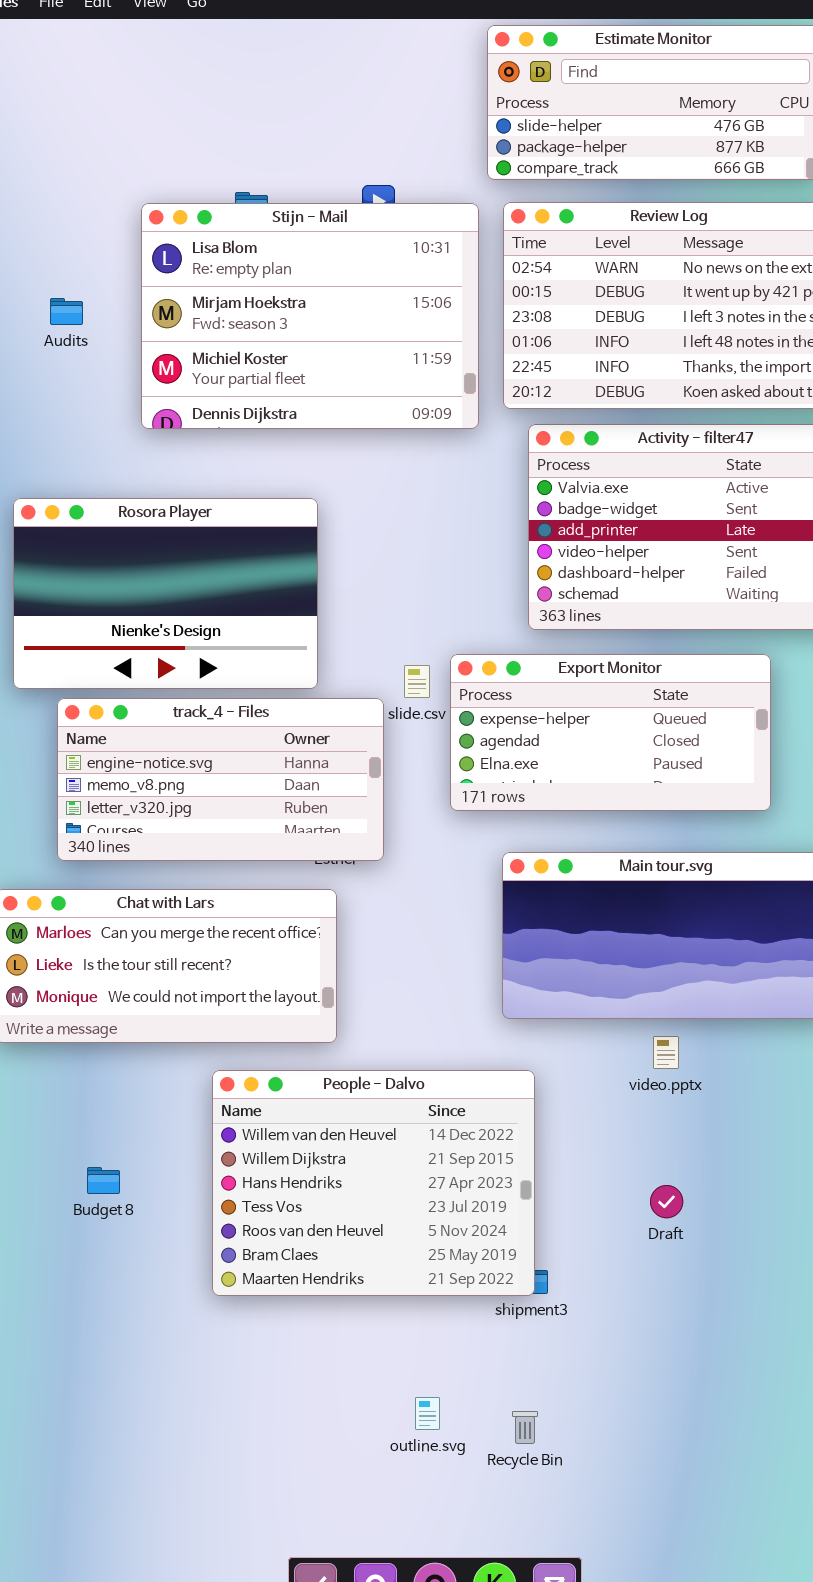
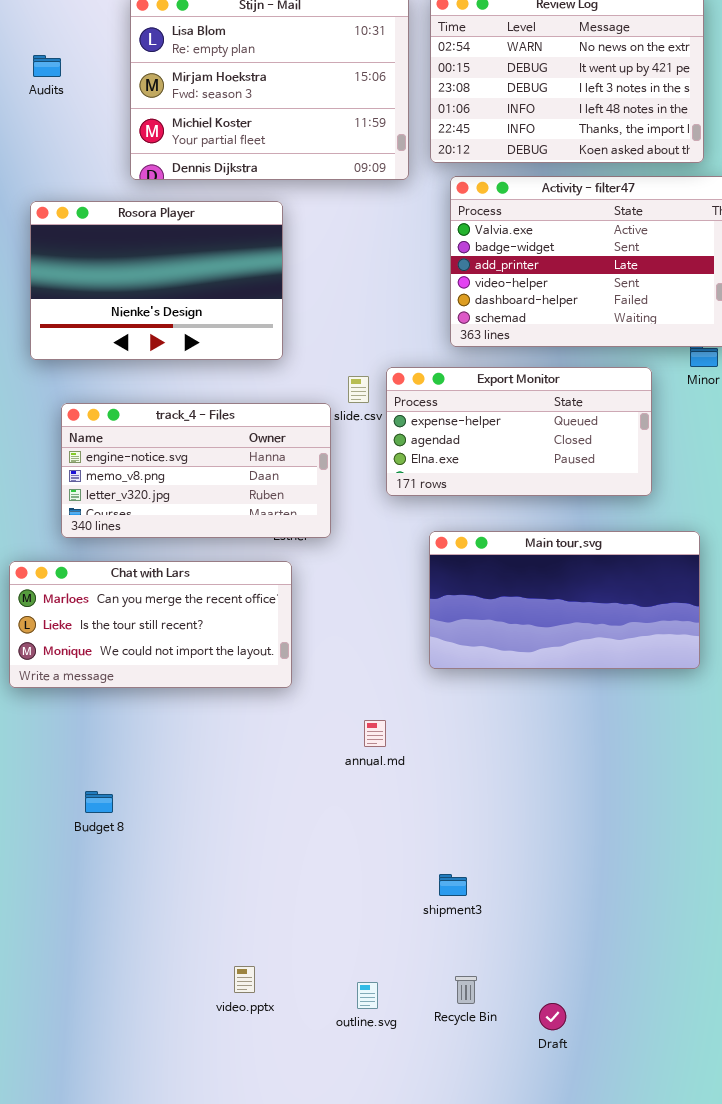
Audits: [50,298,83,325] -> [33,55,61,77], moved
Rosora Player: [13,498,318,689] -> [30,201,283,360], moved
video.pptx: [653,1036,679,1069] -> [234,966,255,993], moved
People - Dalvo: [212,1070,535,1296] -> none, closed
Draft: [650,1185,683,1218] -> [539,1003,566,1030], moved
Recycle Bin: [512,1411,538,1444] -> [455,976,477,1004], moved

